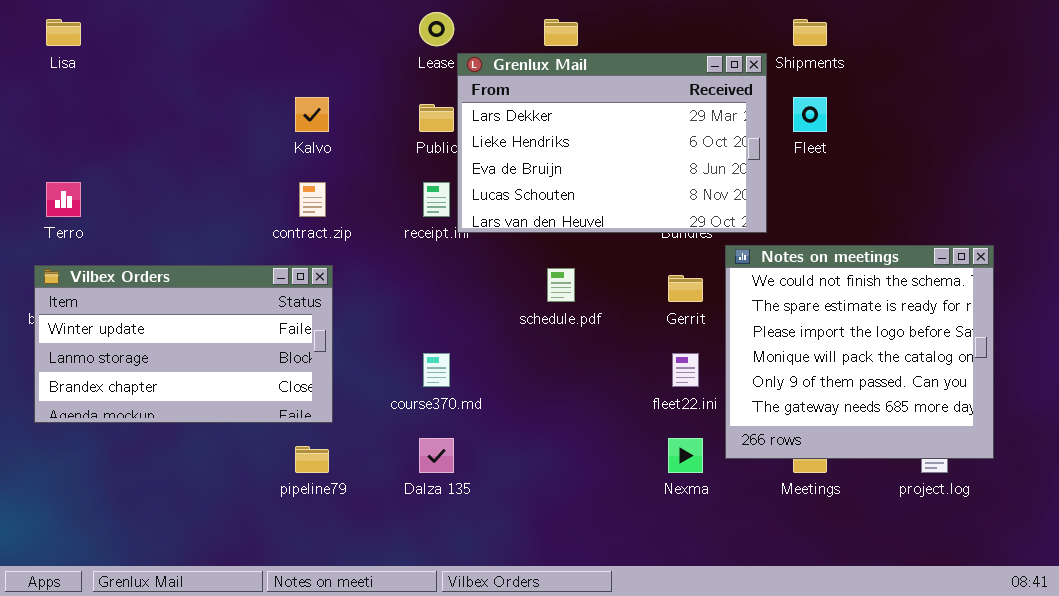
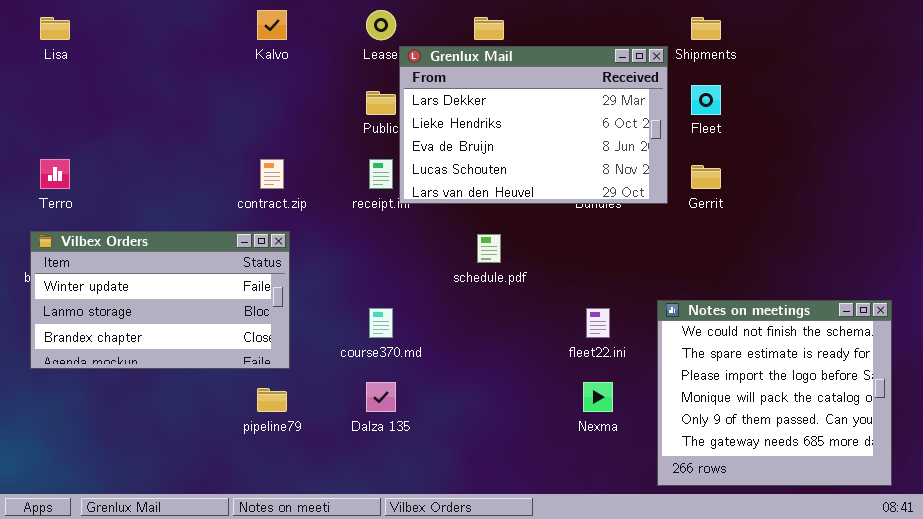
Kalvo: [295,97,329,132] -> [257,10,287,40], moved
Notes on meetings: [725,245,994,459] -> [657,300,892,486], moved
Gerrit: [668,275,703,302] -> [691,165,721,189], moved

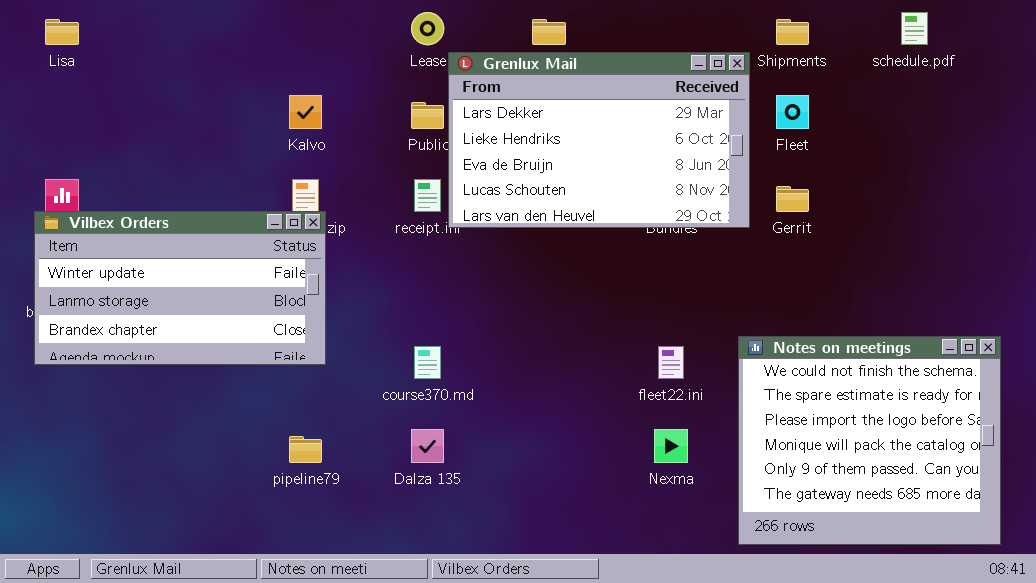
Kalvo: [257,10,287,40] -> [289,95,322,129], moved
Vilbex Orders: [30,231,290,369] -> [34,211,326,365], moved
schedule.pdf: [477,234,501,263] -> [901,12,928,45], moved

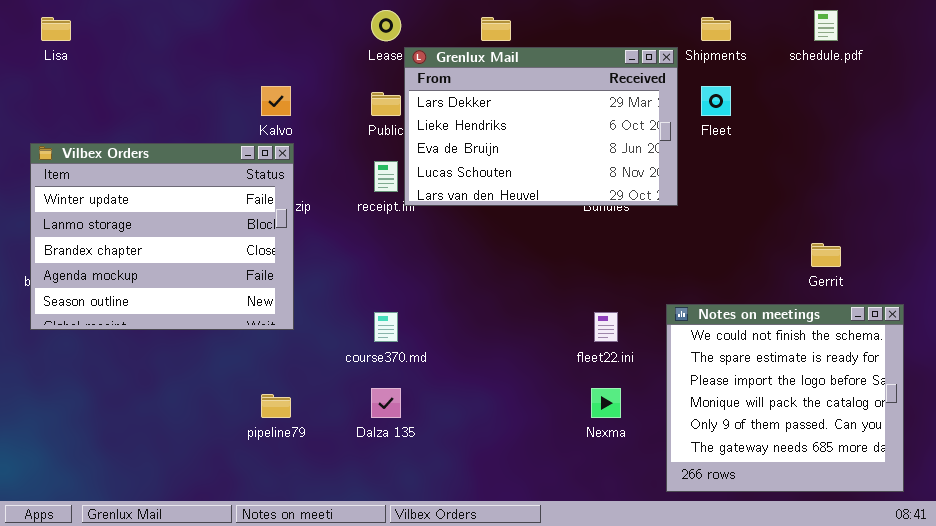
Gerrit: [776,186,809,212] -> [811,243,841,267], moved
Vilbex Orders: [34,211,326,365] -> [30,143,294,330], resized

